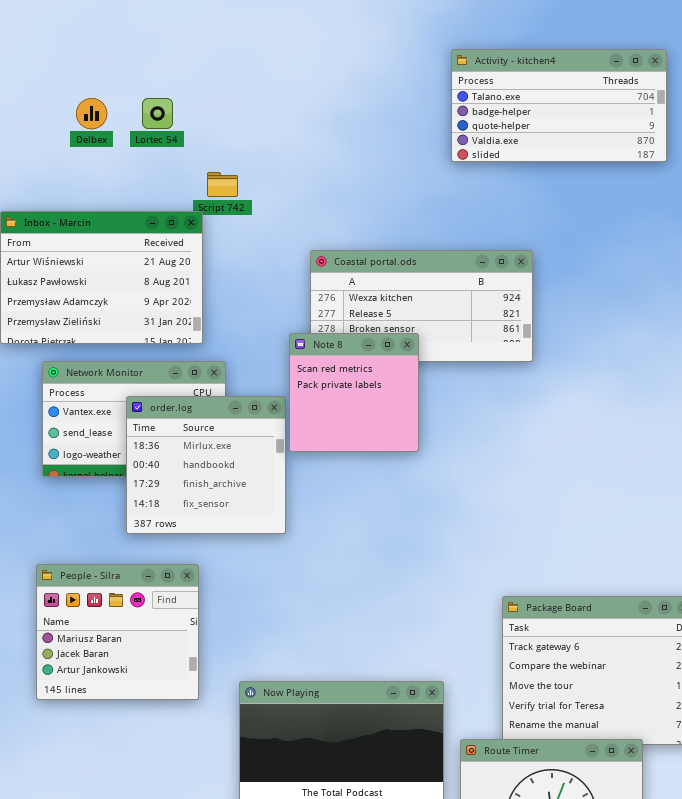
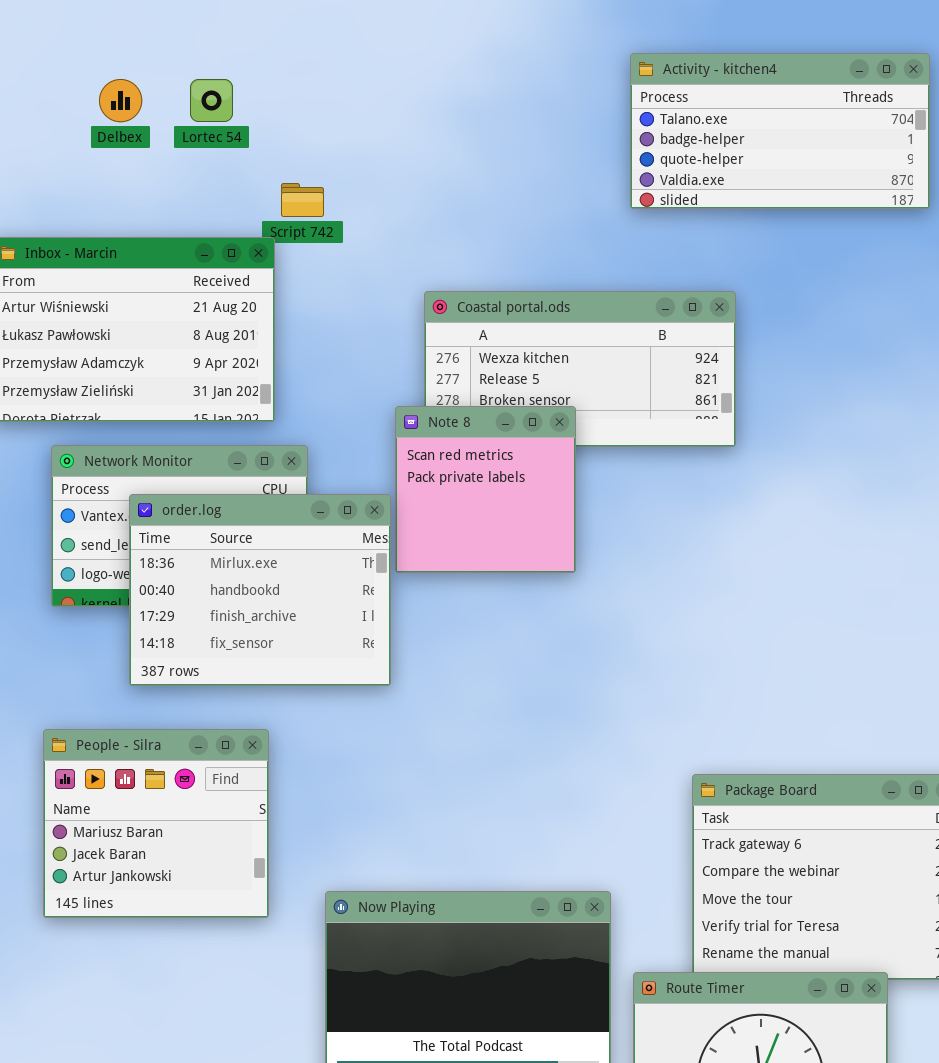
Activity - kitchen4: [451,49,667,162] -> [630,53,930,209], moved
order.log: [126,396,286,534] -> [129,494,391,686], resized

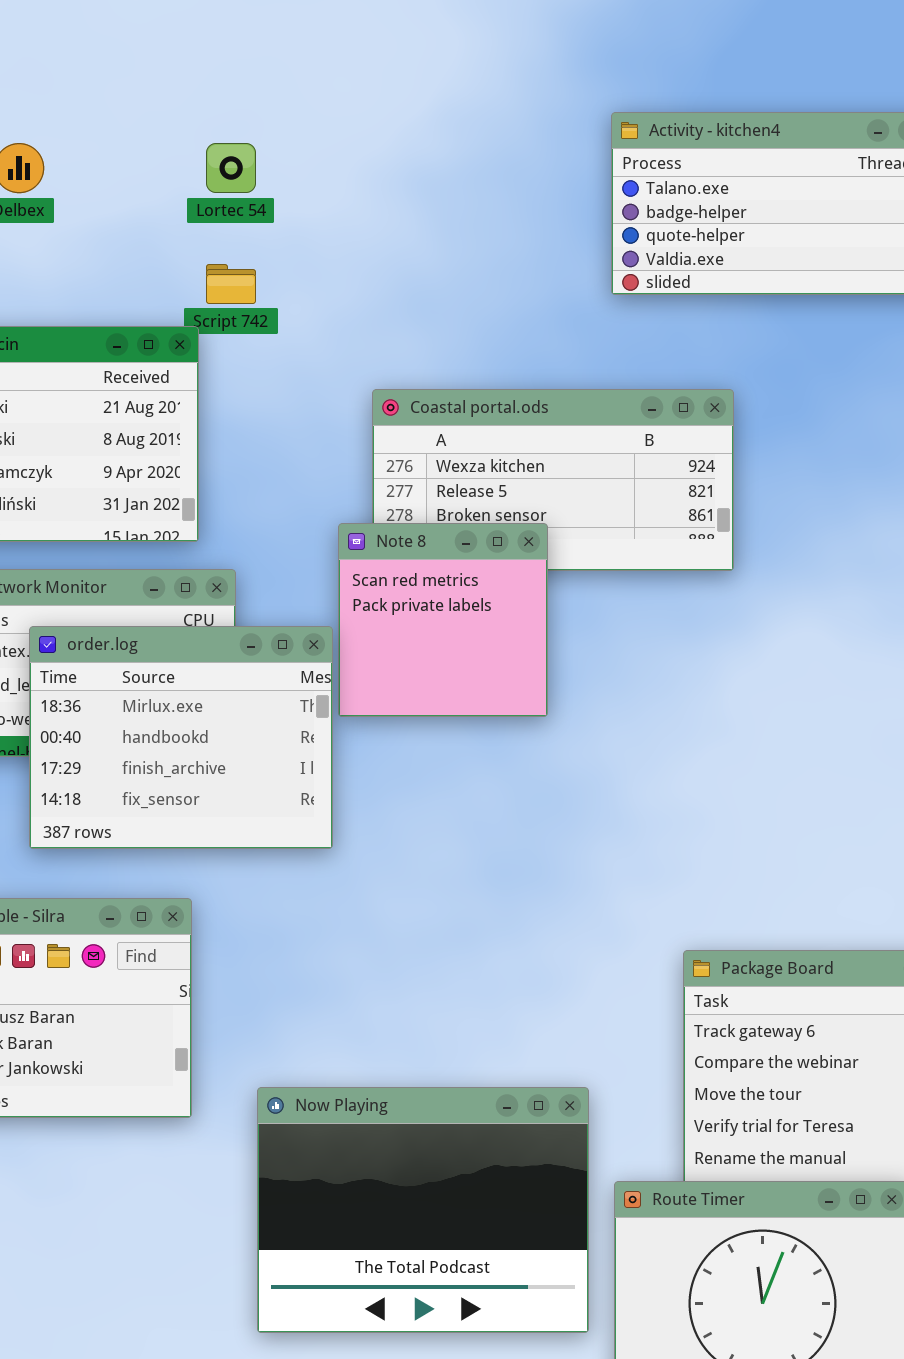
Lortec 54: [190,79,233,122] -> [206,143,256,193], moved

